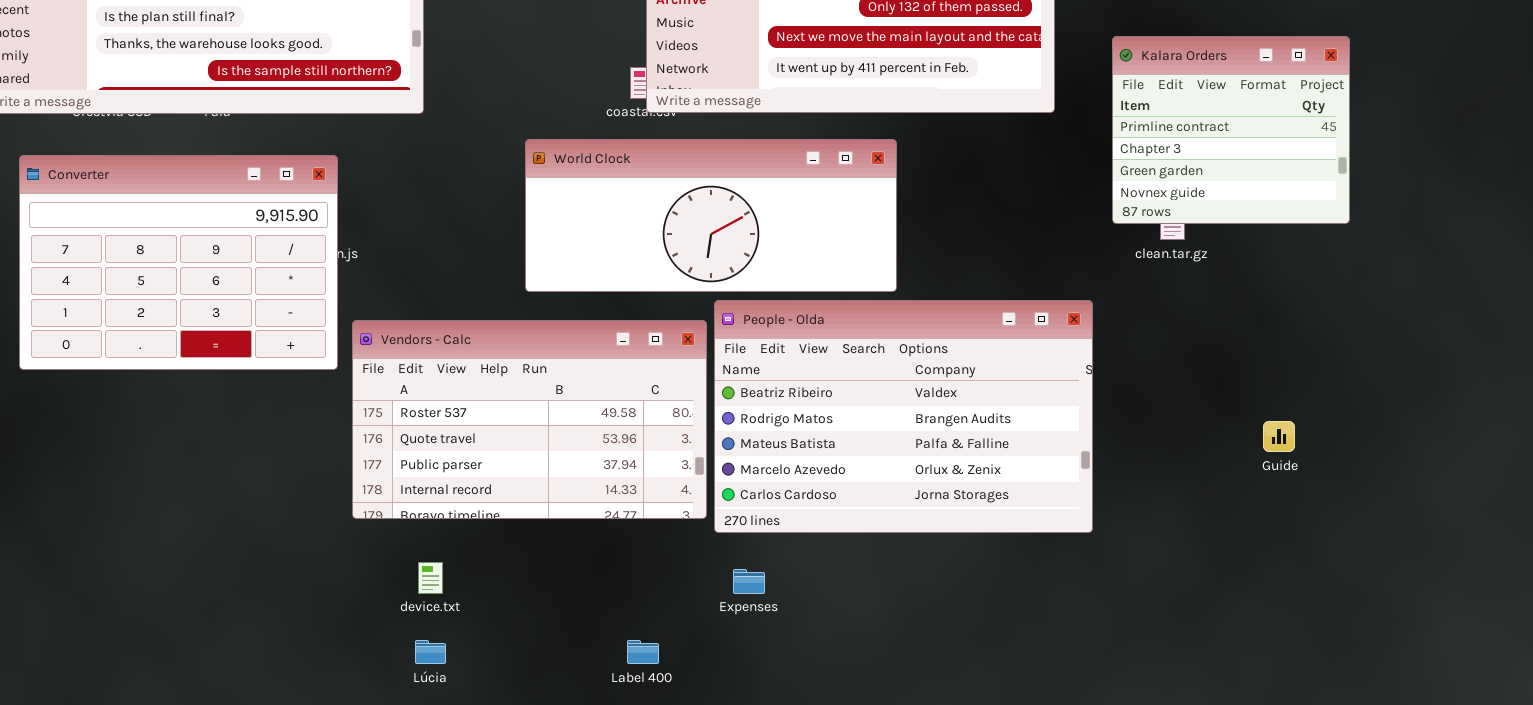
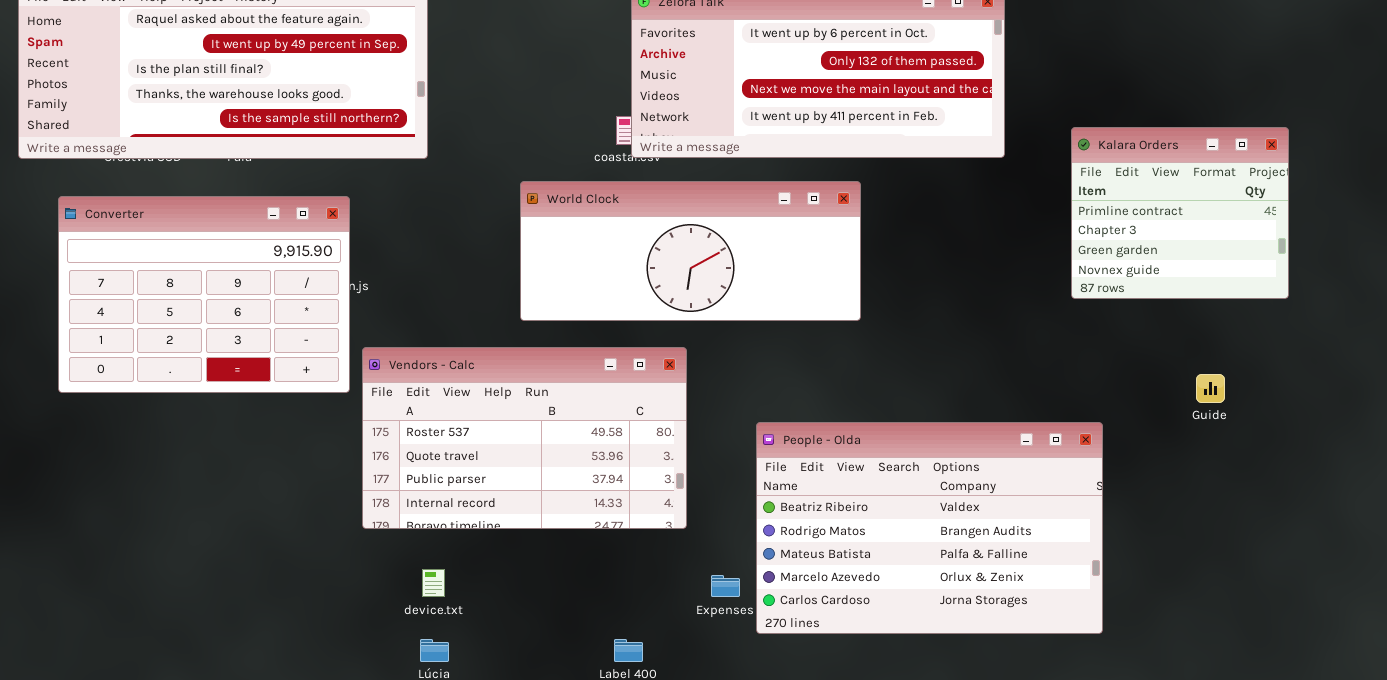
Kalara Orders: [1112,36,1350,224] -> [1071,127,1289,299], moved
People - Olda: [714,300,1093,533] -> [756,422,1103,634], moved
Guide: [1263,421,1295,452] -> [1196,374,1225,403], moved

